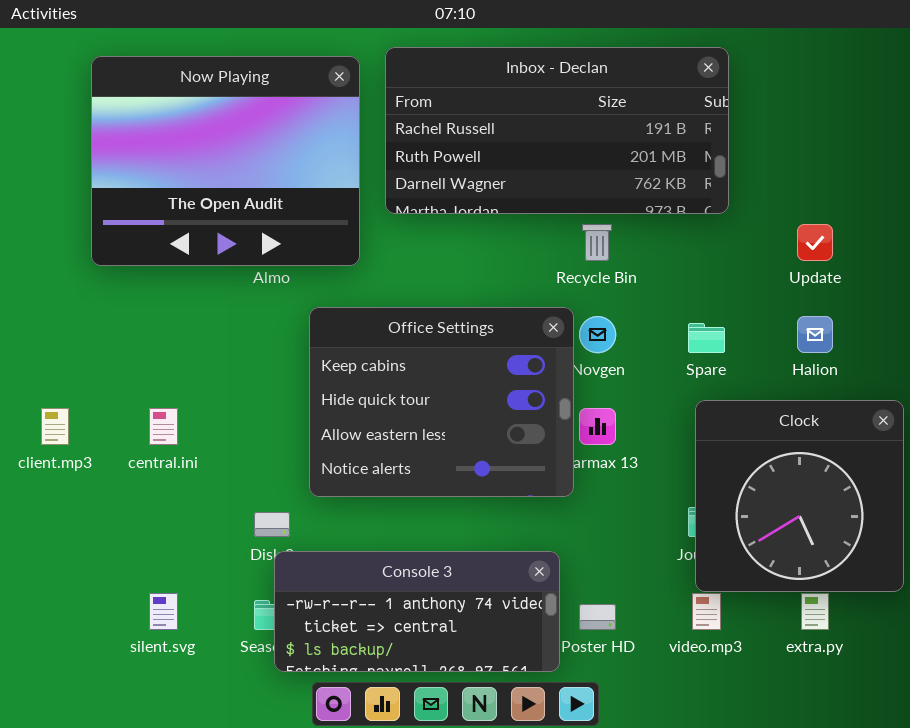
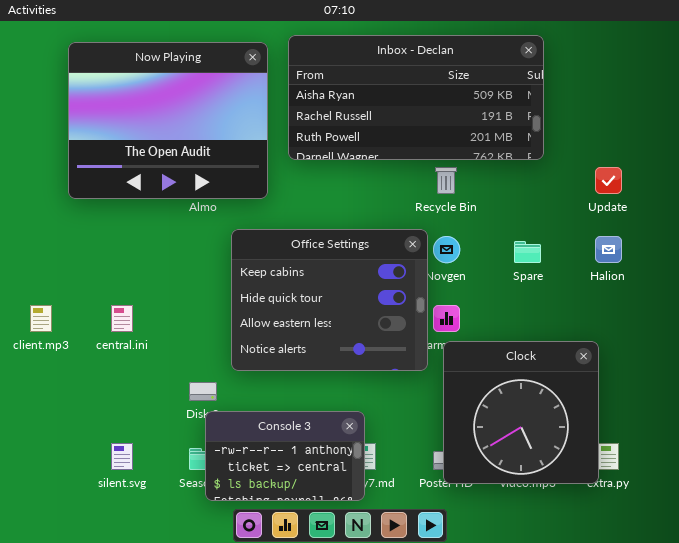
Inbox - Declan: [385,47,729,214] -> [288,35,544,160], scrolled up 1 row
Clock: [695,400,904,592] -> [443,341,599,484], moved
Console 3: [274,551,560,672] -> [205,411,365,501], resized

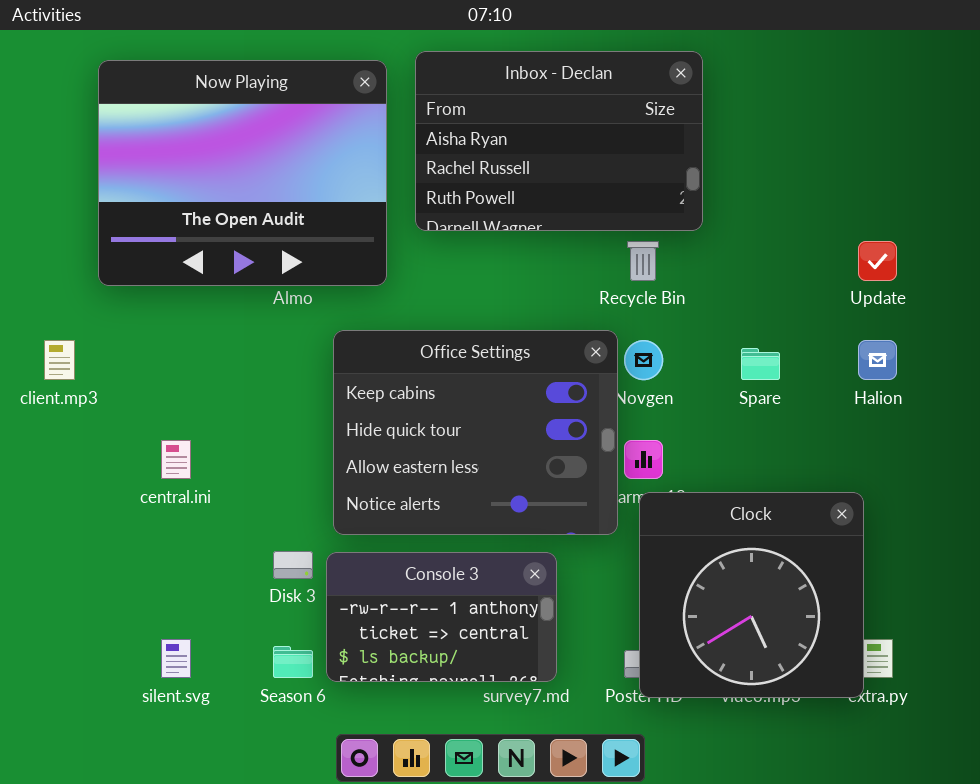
Inbox - Declan: [288,35,544,160] -> [415,51,703,231], resized
client.mp3: [30,305,52,332] -> [44,340,75,380], moved
Console 3: [205,411,365,501] -> [326,552,557,682], moved

